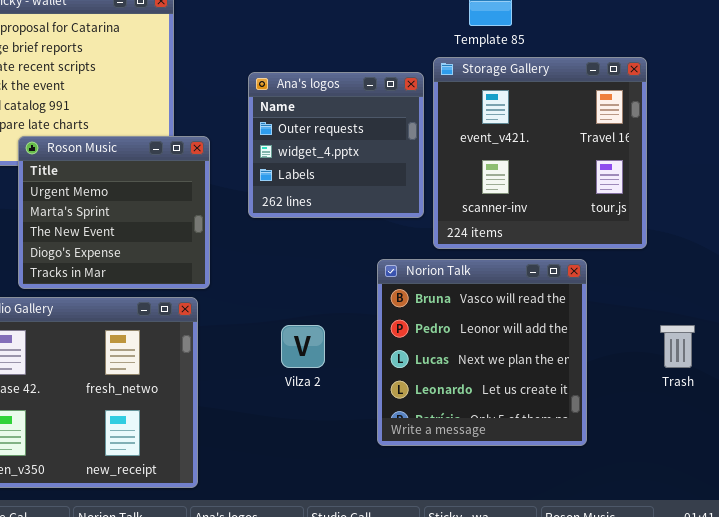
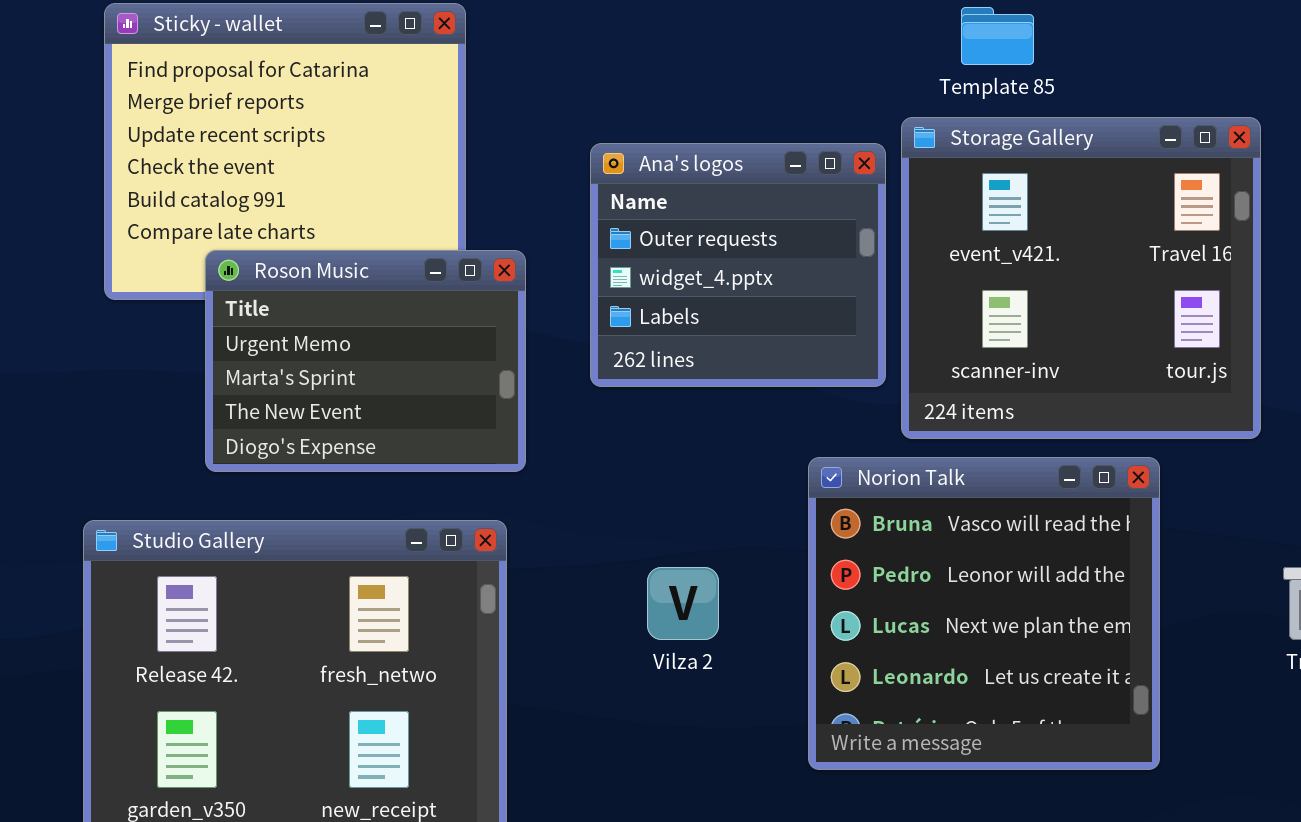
Roson Music: [18,136,210,289] -> [205,250,526,472], resized

